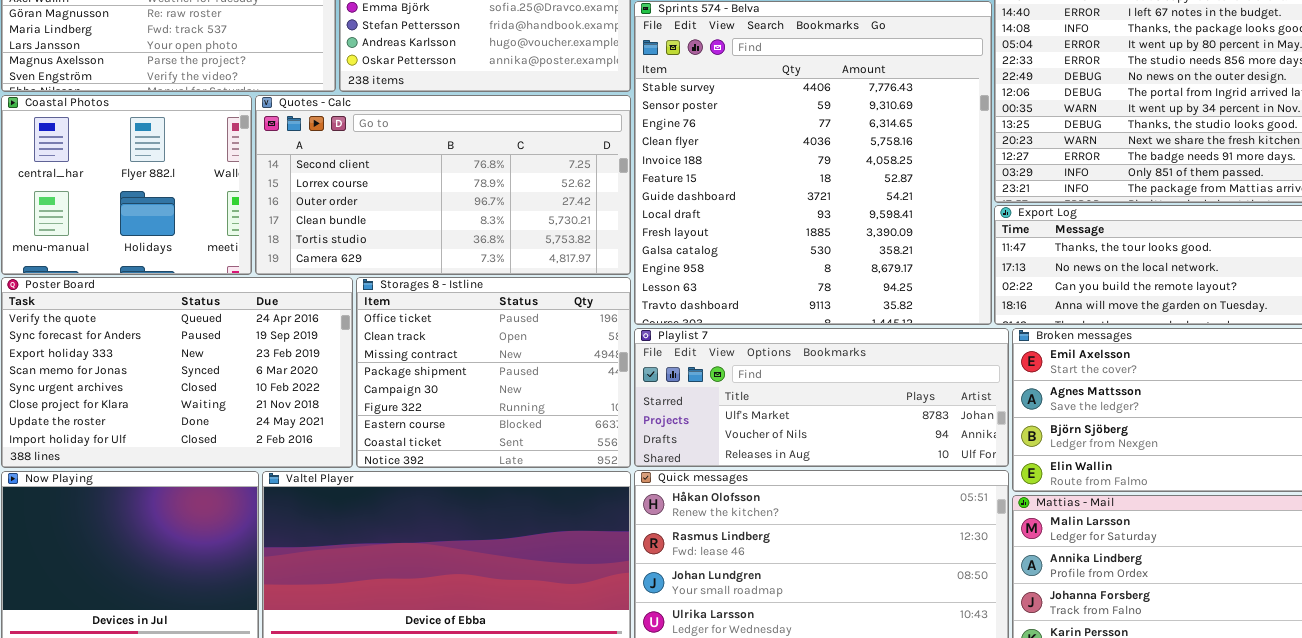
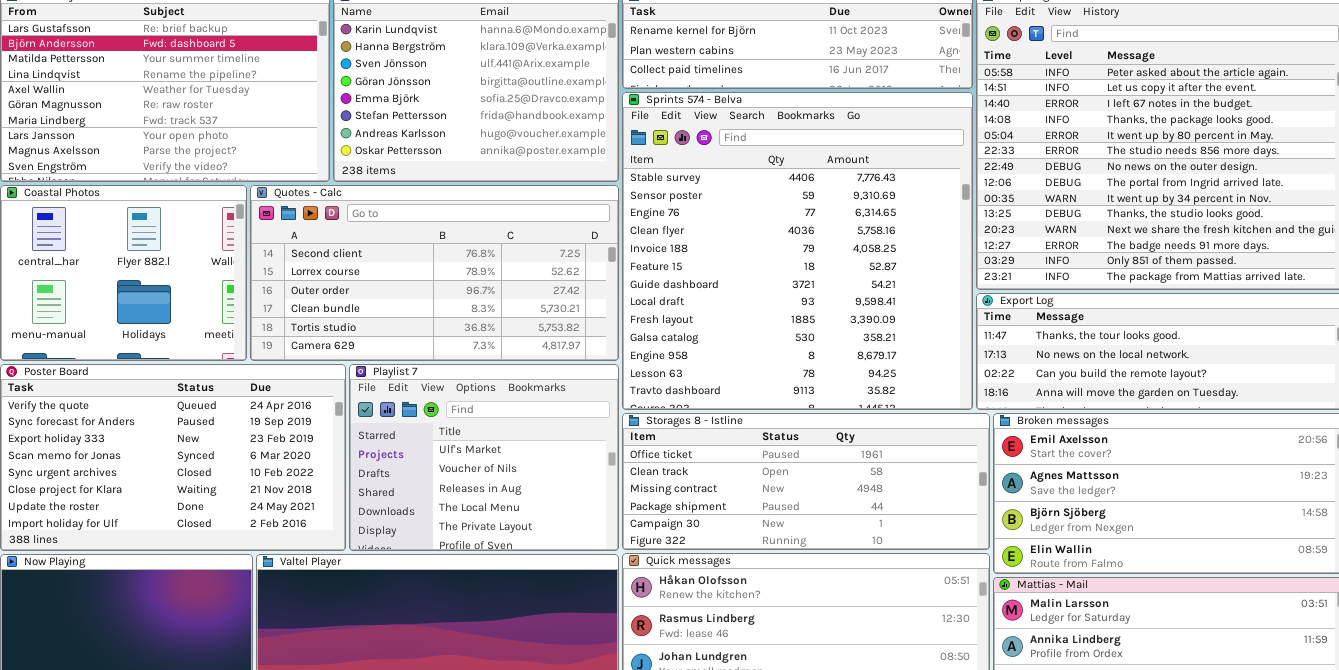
Storages 8 - Istline: [356,277,631,468] -> [622,413,990,550], moved, resized
Playlist 7: [634,328,1009,467] -> [349,364,619,551], moved, resized

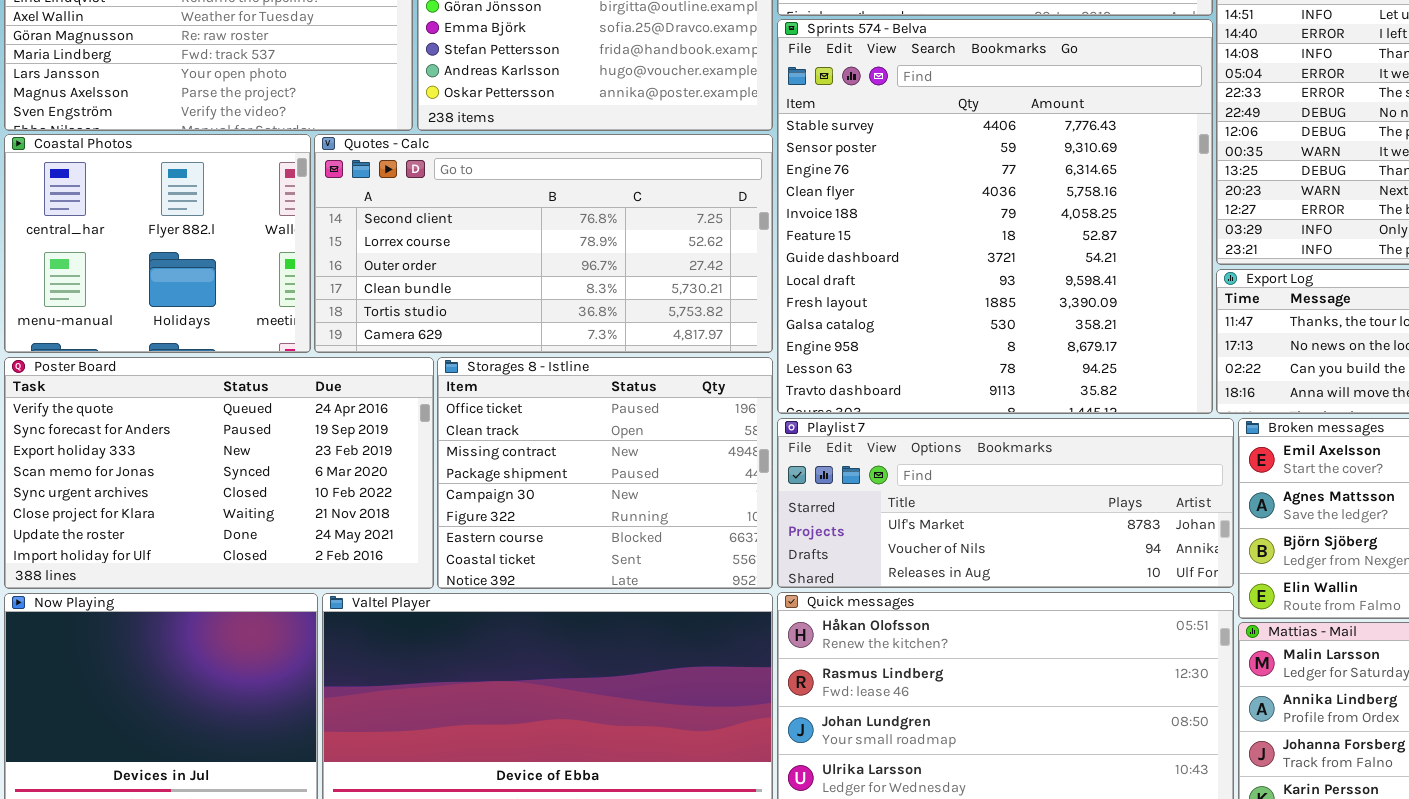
Playlist 7: [349,364,619,551] -> [777,418,1234,588], moved, resized
Storages 8 - Istline: [622,413,990,550] -> [437,357,773,589], moved, resized

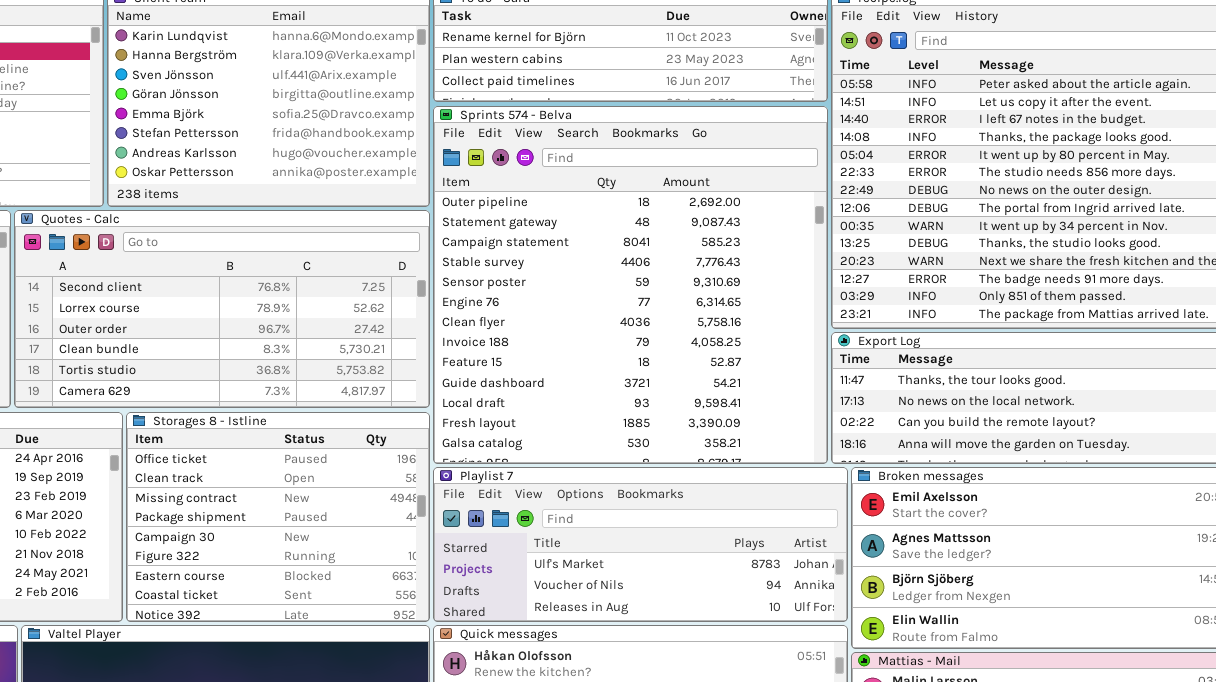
Sprints 574 - Belva: [777,19,1213,414] -> [433,106,828,464], scrolled up 3 rows

